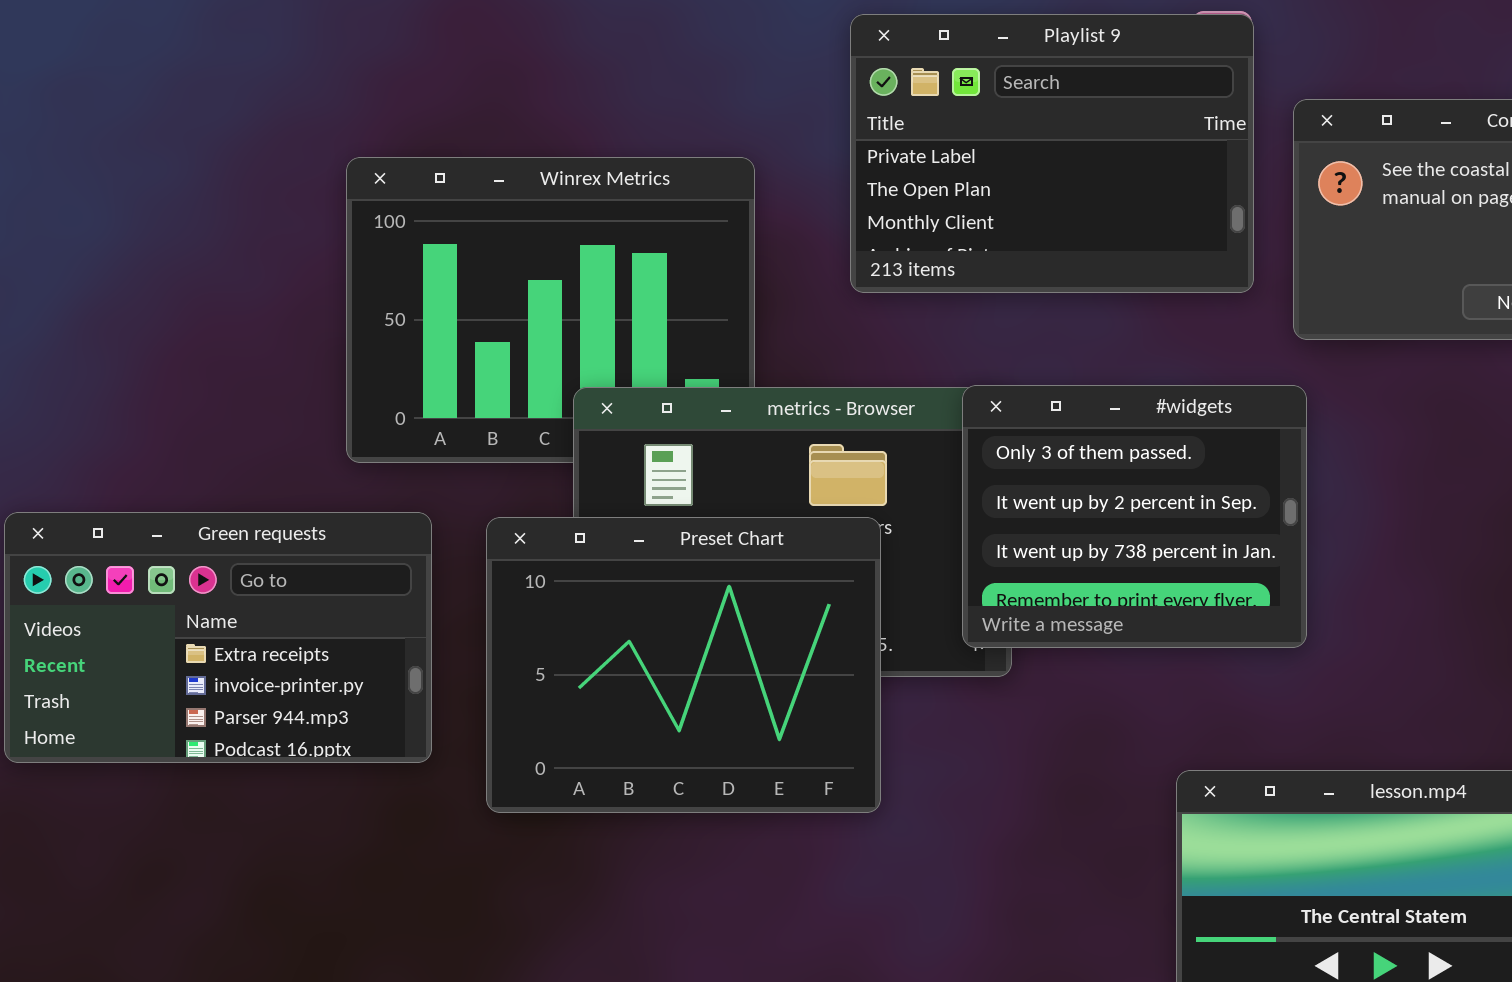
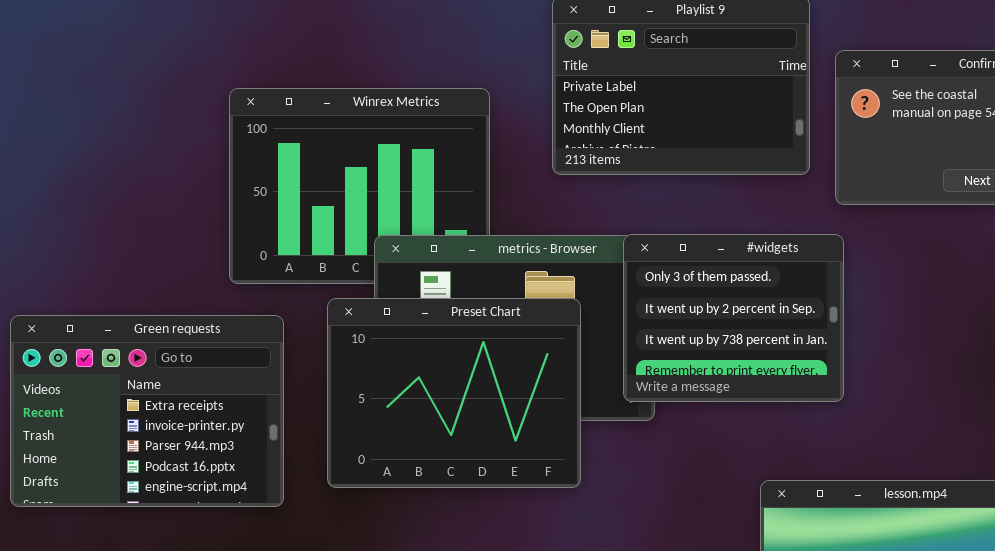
Green requests: [4,512,432,763] -> [10,315,284,507], resized
Preset Chart: [486,517,881,813] -> [327,298,581,488], moved

